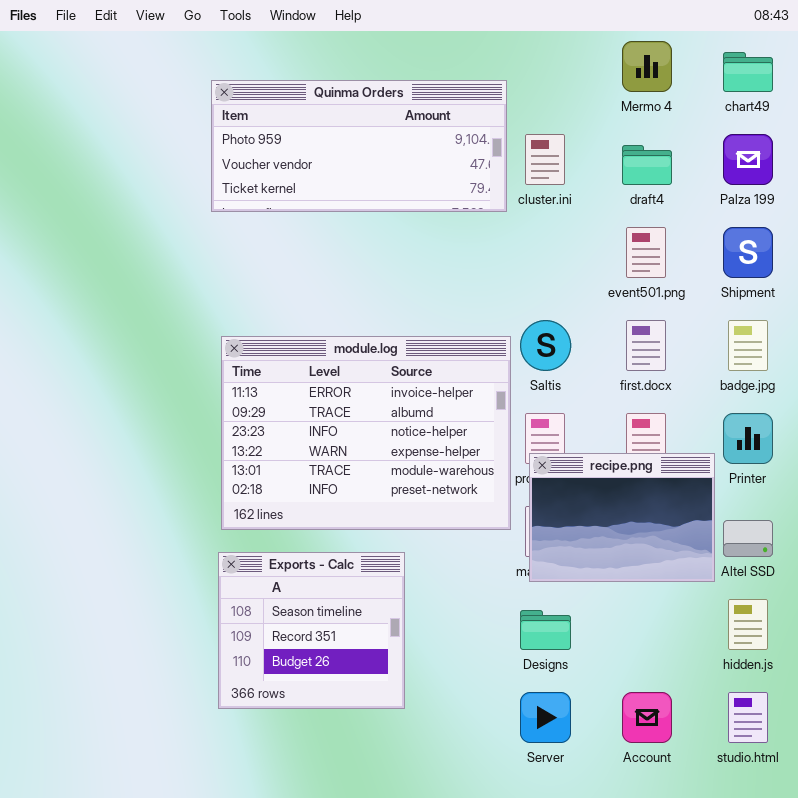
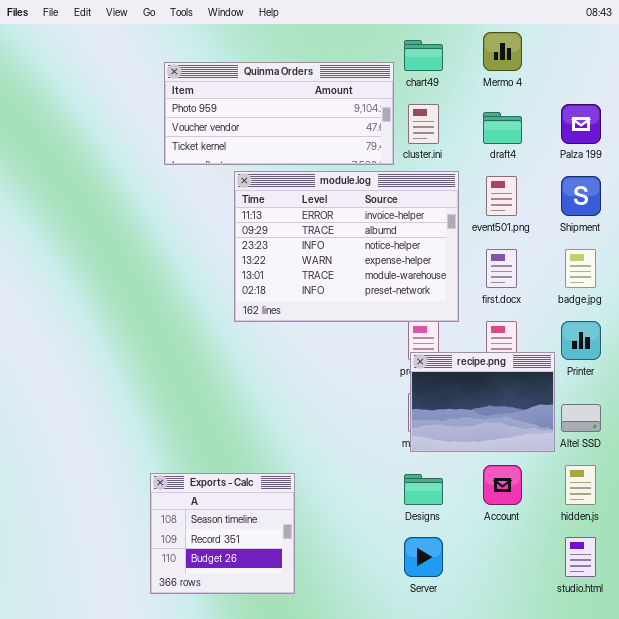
chart49: [723,52,773,92] -> [404,40,443,71], moved
module.log: [221,336,511,530] -> [234,171,459,322], moved
Exports - Calc: [218,552,405,709] -> [150,473,295,594], moved
Account: [622,692,672,743] -> [483,465,522,505], moved

